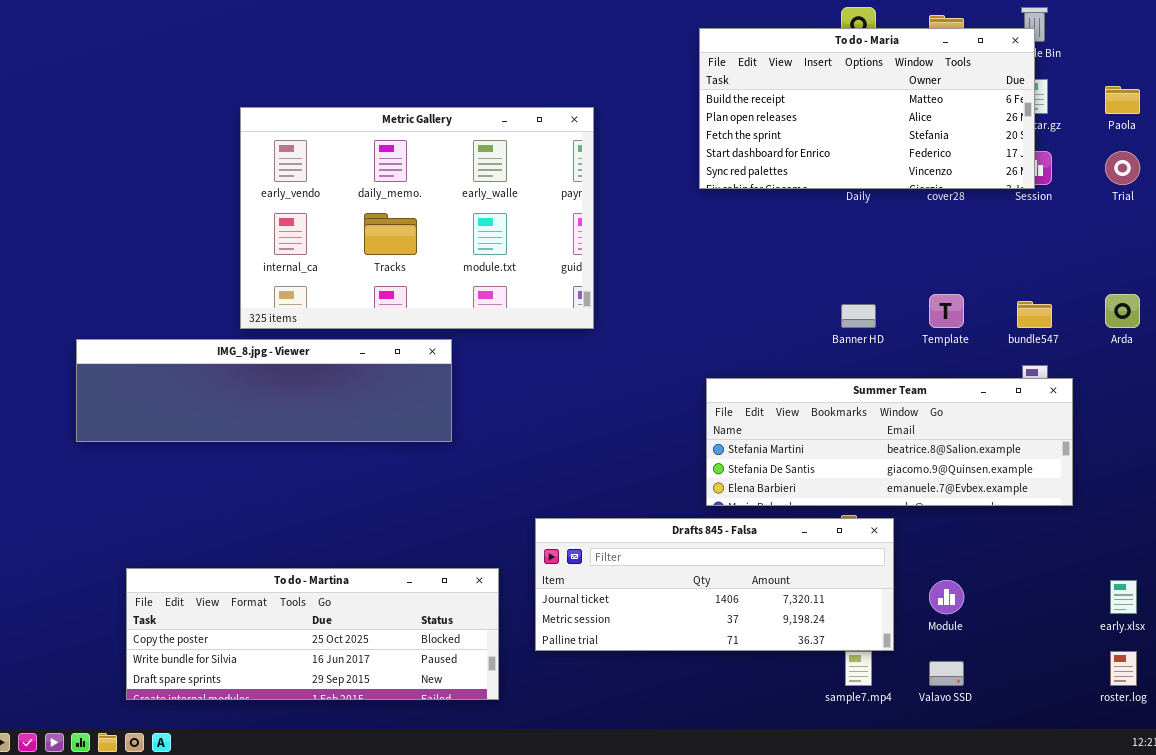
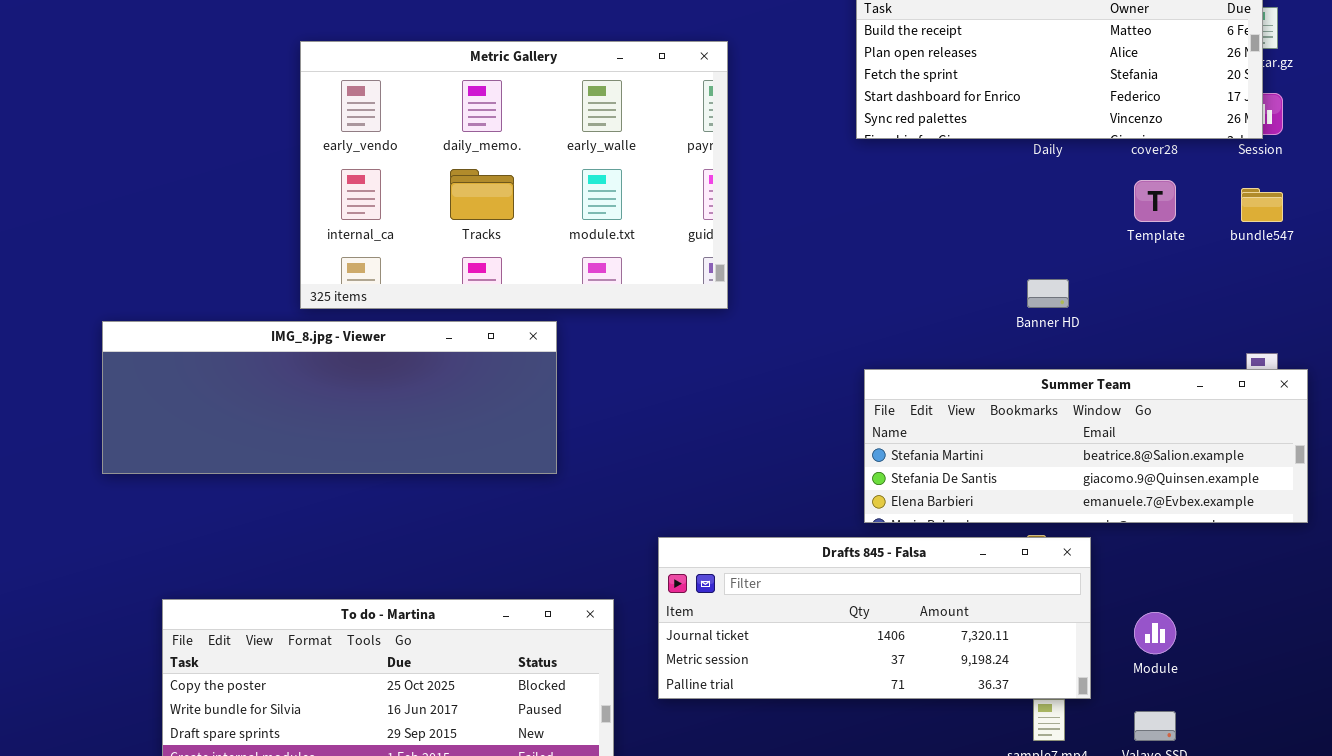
Template: [929,294,964,328] -> [1134,180,1176,222], moved
bundle547: [1017,301,1052,328] -> [1241,188,1283,222], moved
IMG_8.jpg - Viewer: [76,339,452,442] -> [102,321,557,474], resized

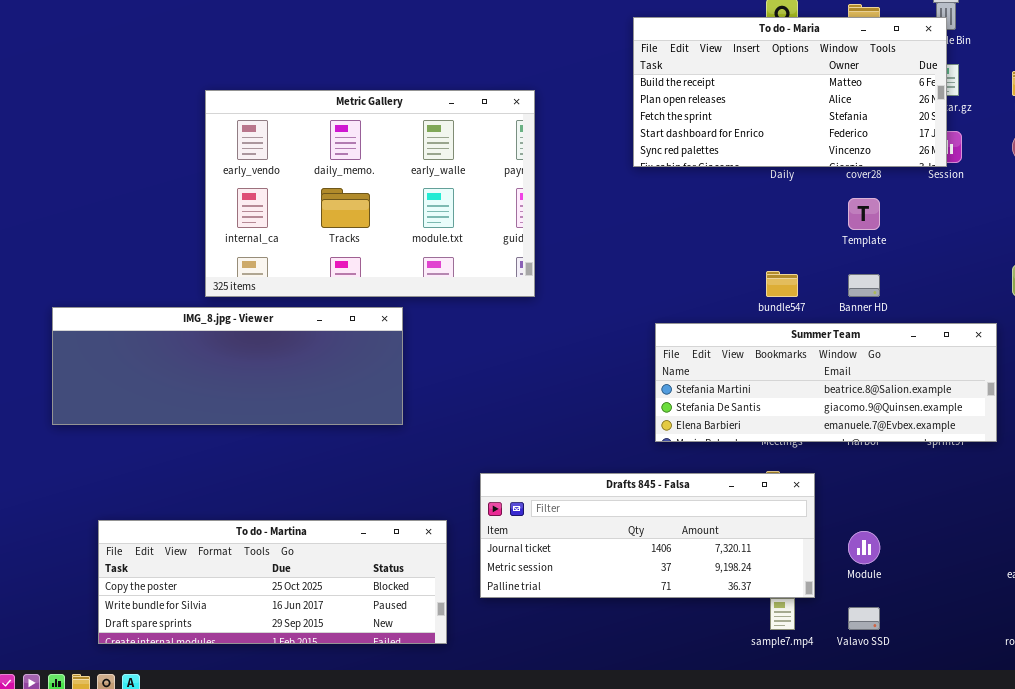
bundle547: [1241,188,1283,222] -> [766,271,798,297], moved
Banner HD: [1027,279,1069,308] -> [848,274,880,297], moved
Summer Team: [864,369,1308,523] -> [655,323,997,442], moved

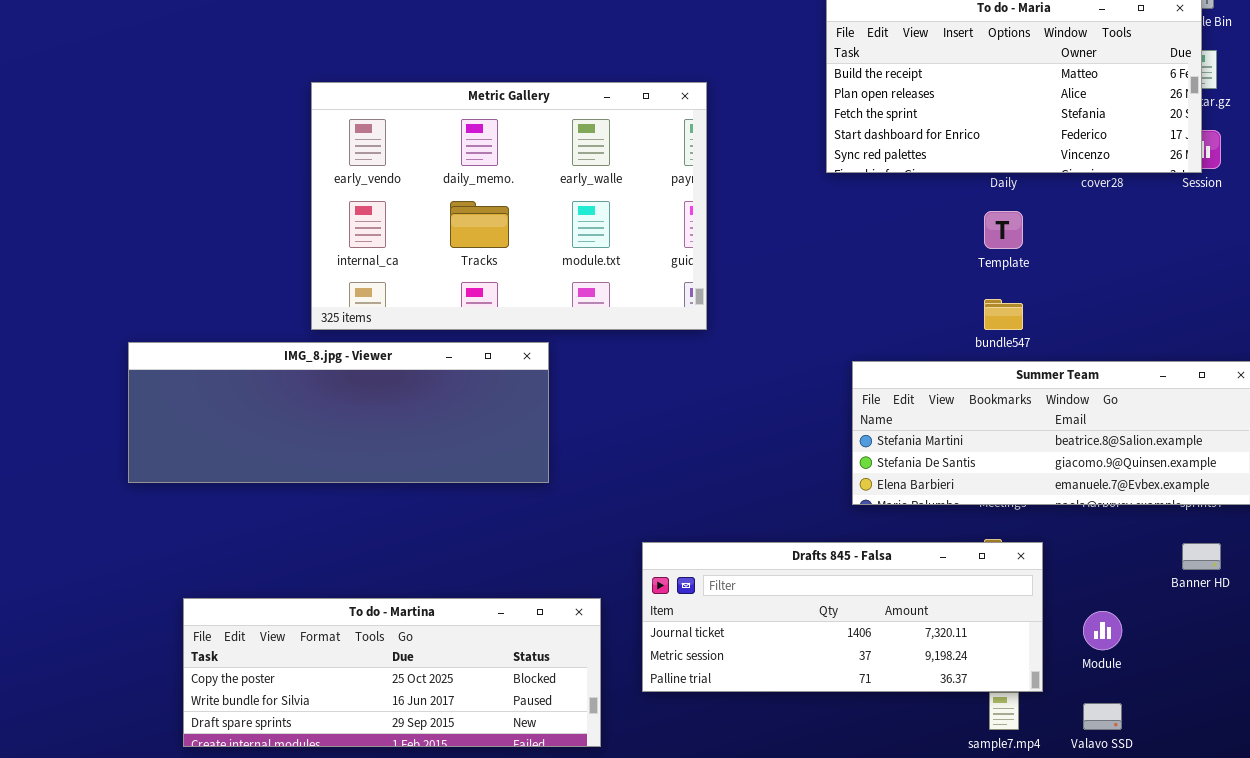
Template: [848,198,880,230] -> [984,211,1023,249], moved
Banner HD: [848,274,880,297] -> [1182,543,1221,570], moved

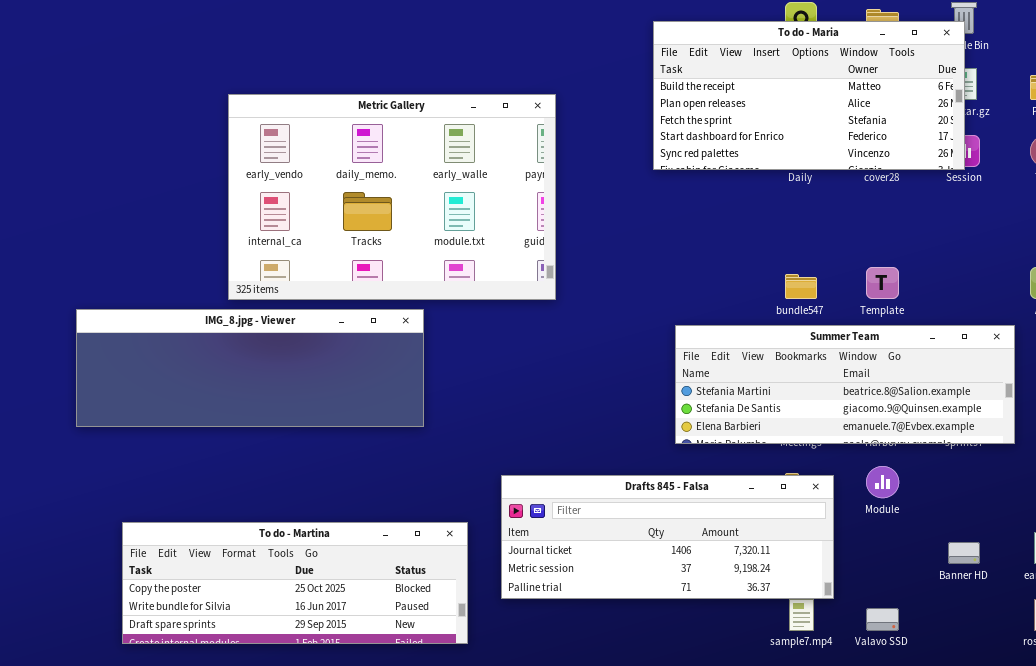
Template: [984,211,1023,249] -> [866,267,899,299], moved
Banner HD: [1182,543,1221,570] -> [948,542,980,564], moved
Module: [1083,611,1122,650] -> [866,466,899,498], moved

